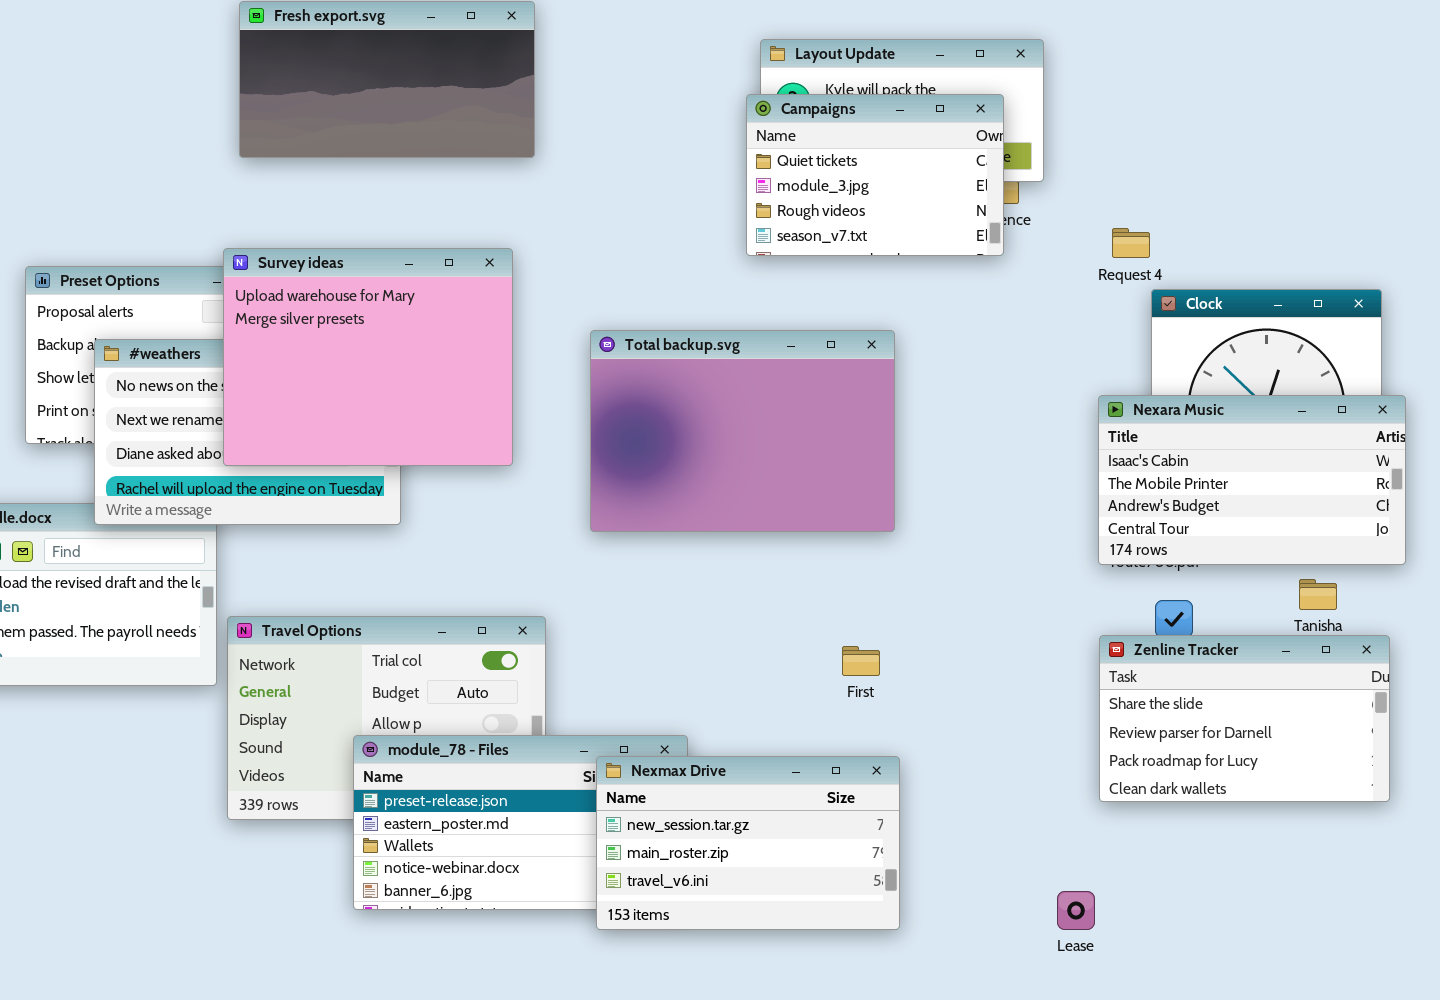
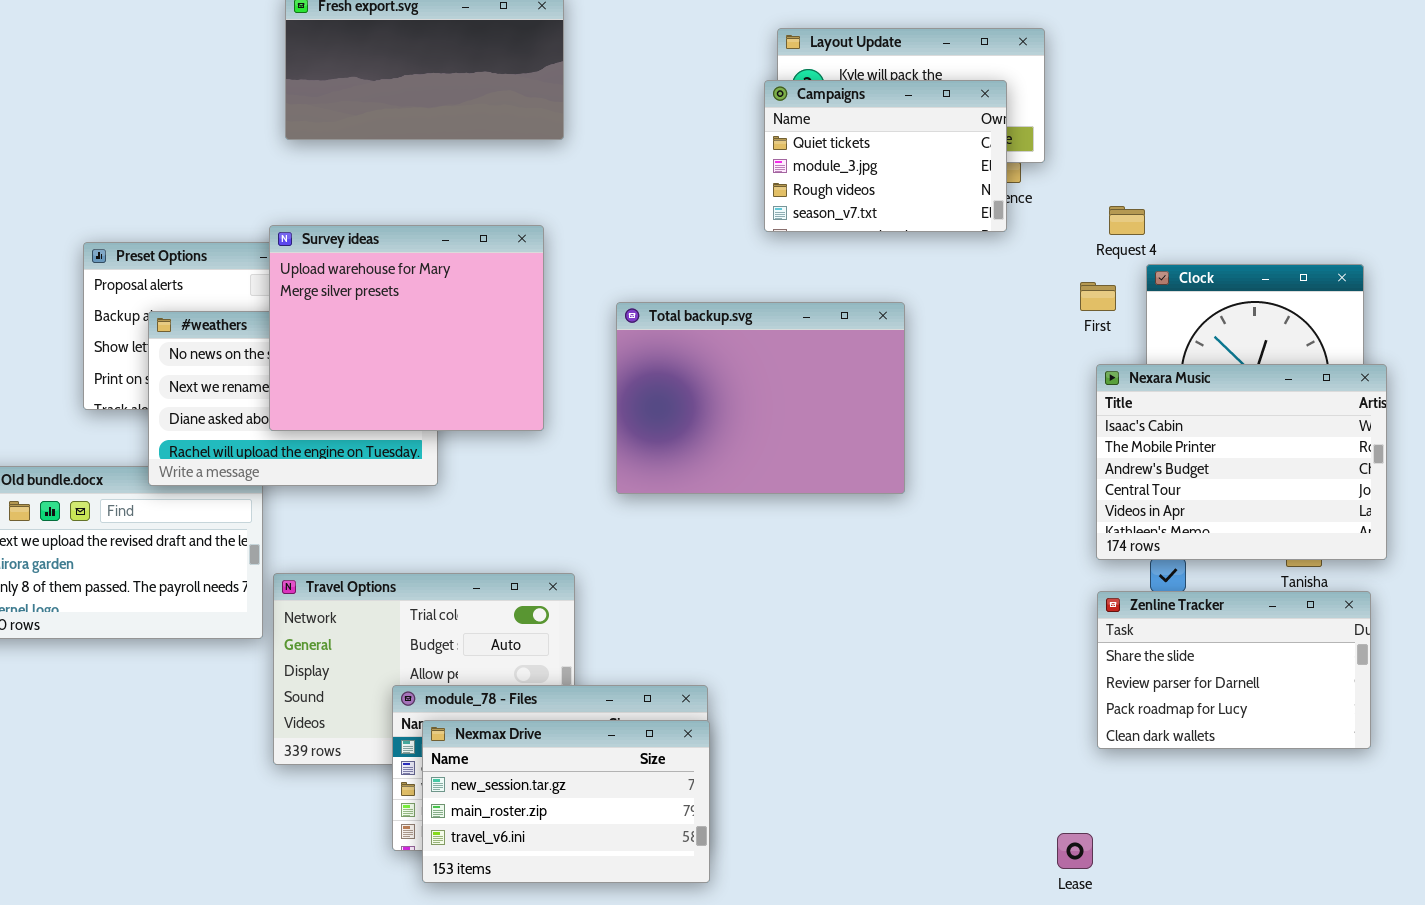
Nexara Music: [1098,395,1406,565] -> [1096,364,1387,560], resized
First: [842,646,880,676] -> [1080,282,1116,311], moved
Nexmax Drive: [596,756,900,930] -> [422,720,710,883], moved

